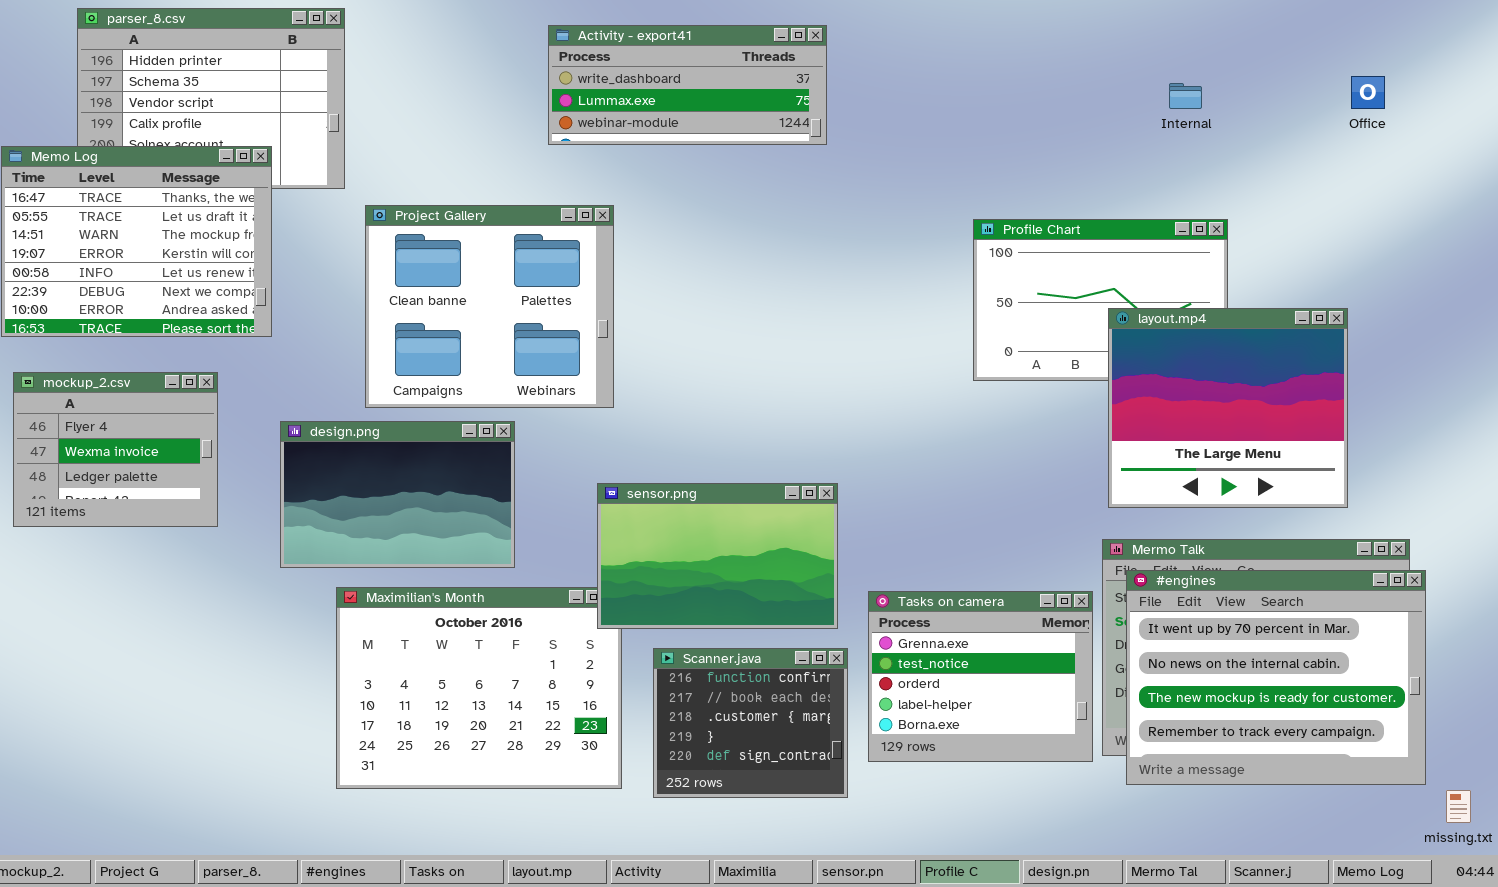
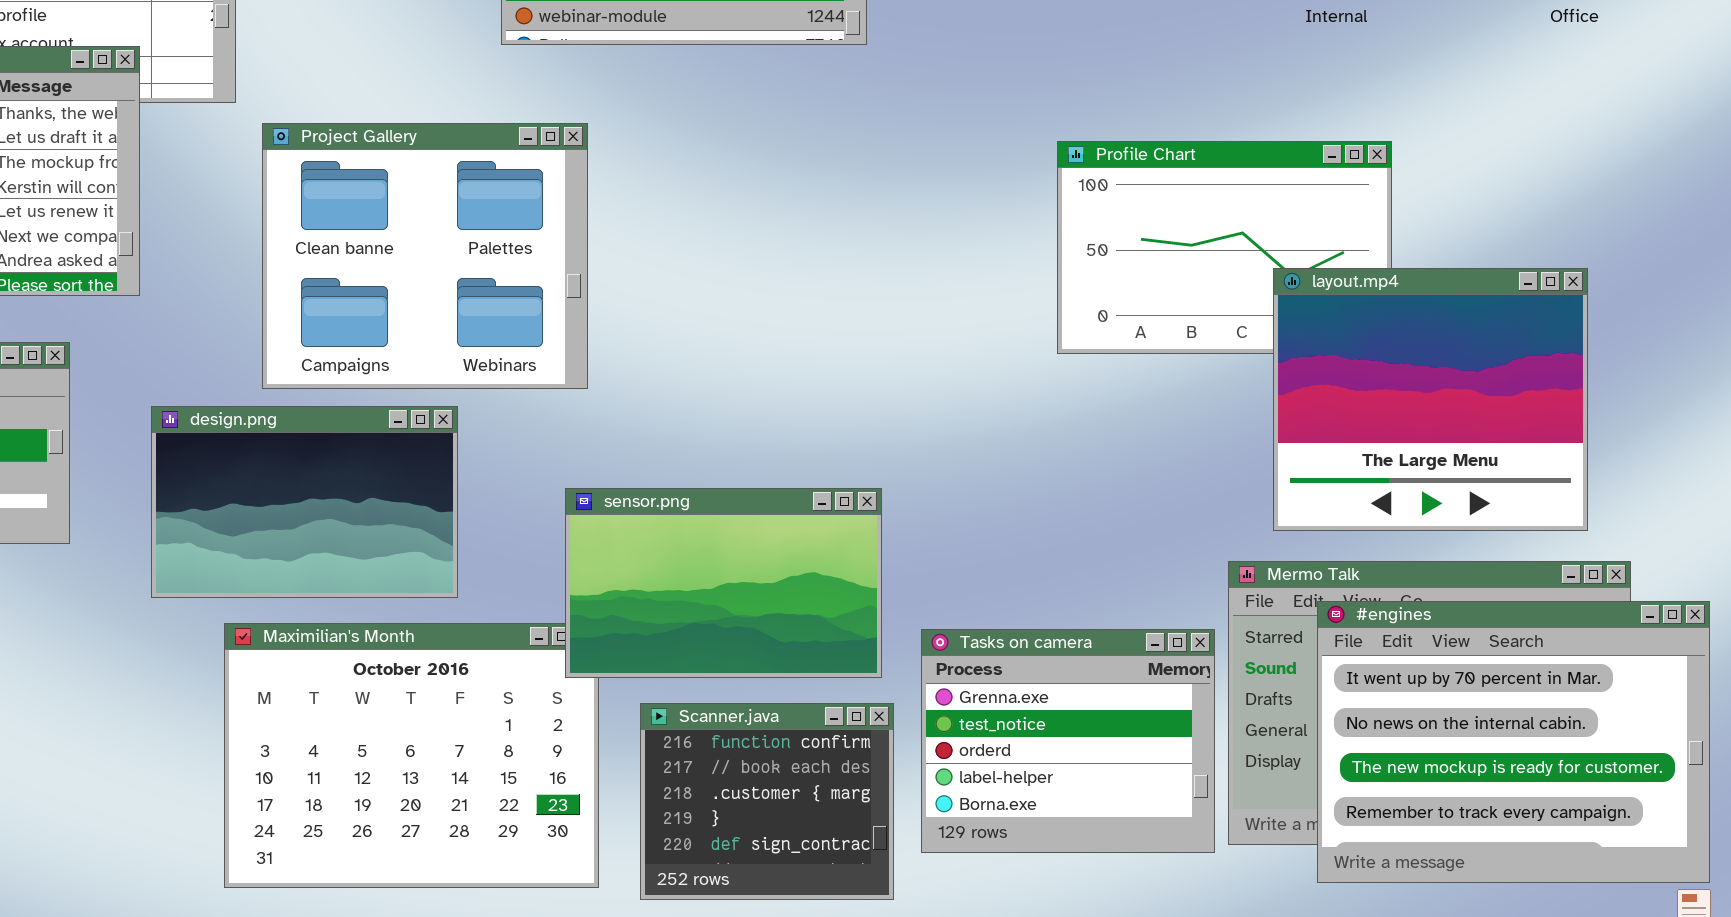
layout.mp4: [1108,308,1348,508] -> [1273,268,1588,531], moved
#engines: [1126,570,1426,785] -> [1317,601,1710,883], moved

